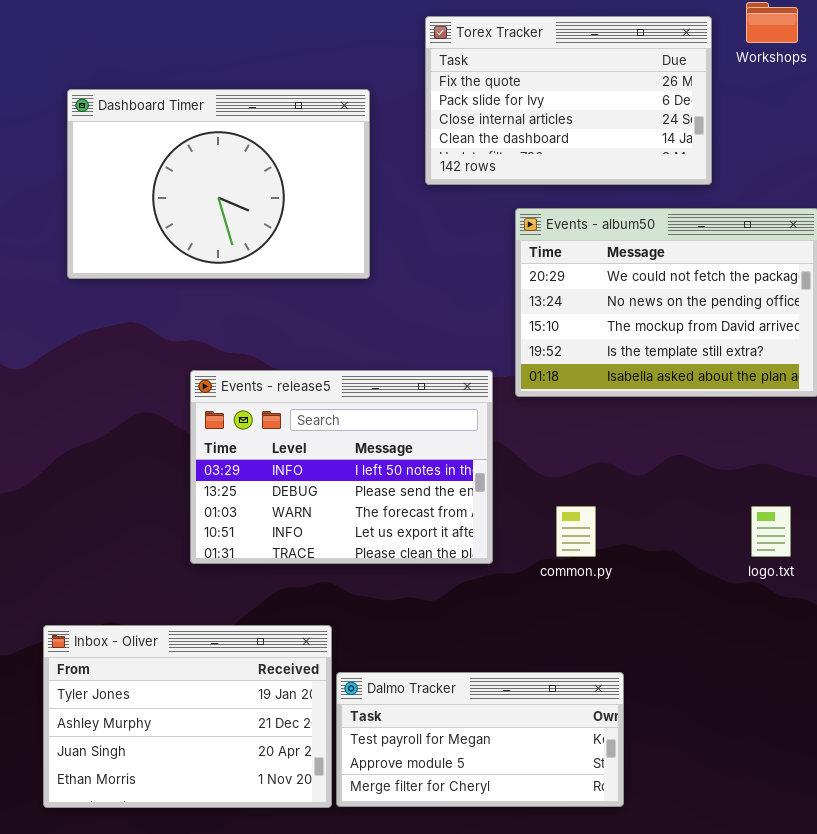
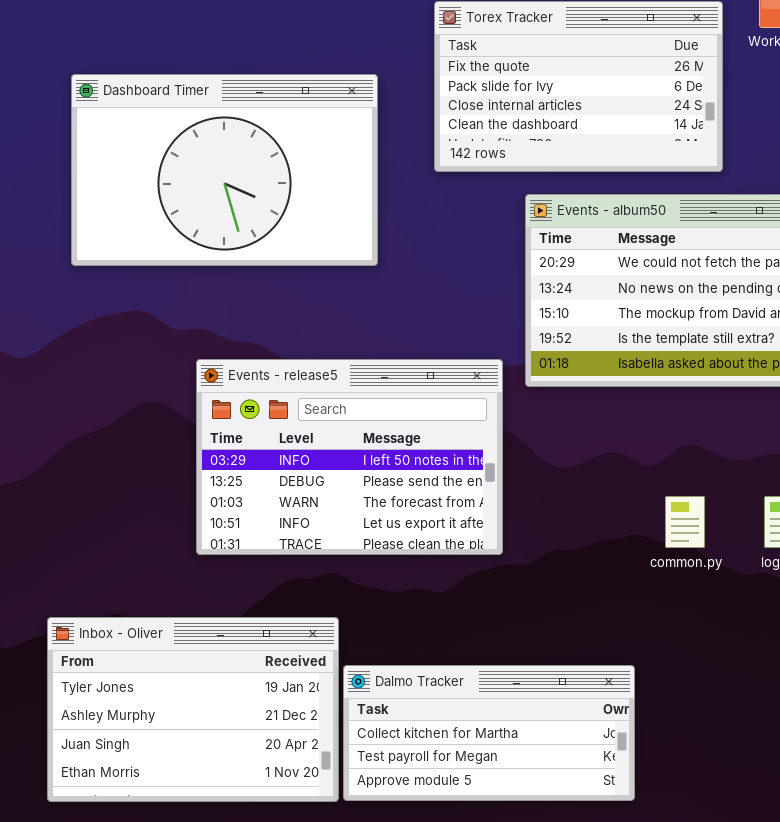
common.py: [556,506,596,557] -> [665,496,705,548], moved
Dalmo Tracker: [336,672,624,807] -> [343,665,635,801], scrolled up 1 row

